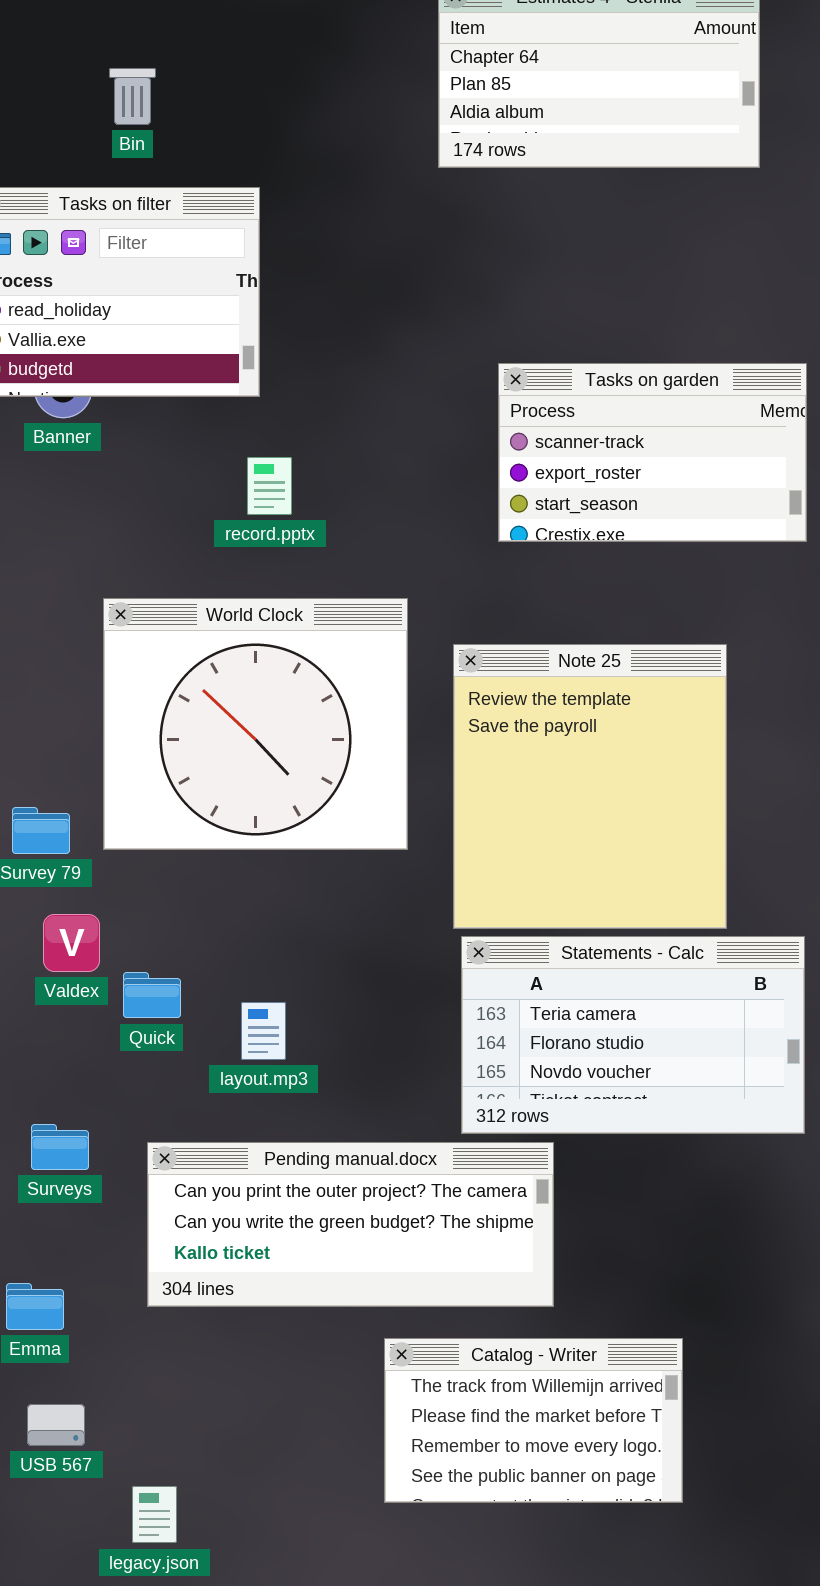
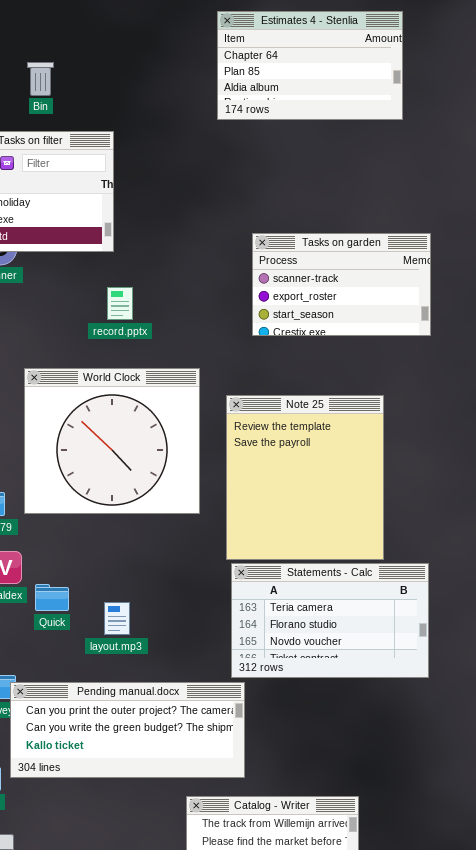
Pending manual.docx: [147,1142,554,1307] -> [10,682,245,778], moved

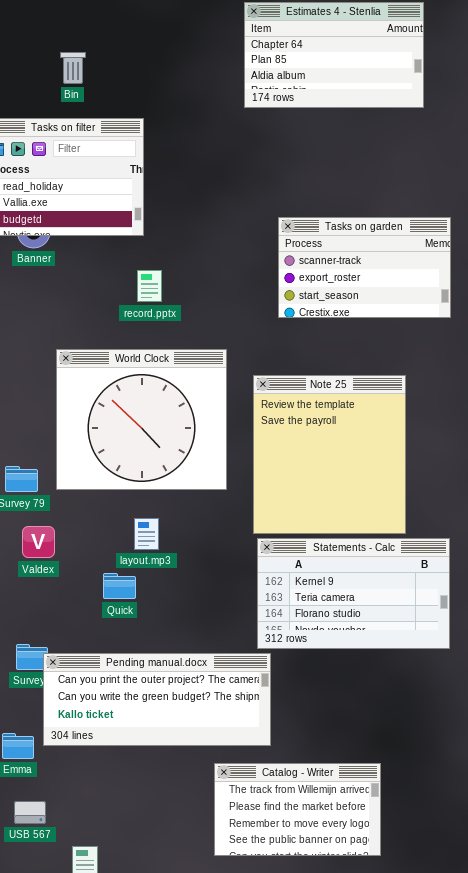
Statements - Calc: [231,563,429,678] -> [257,538,450,649], scrolled up 1 row
Quick: [35,584,69,611] -> [103,573,136,599], moved
layout.mp3: [104,602,130,635] -> [134,518,159,550], moved

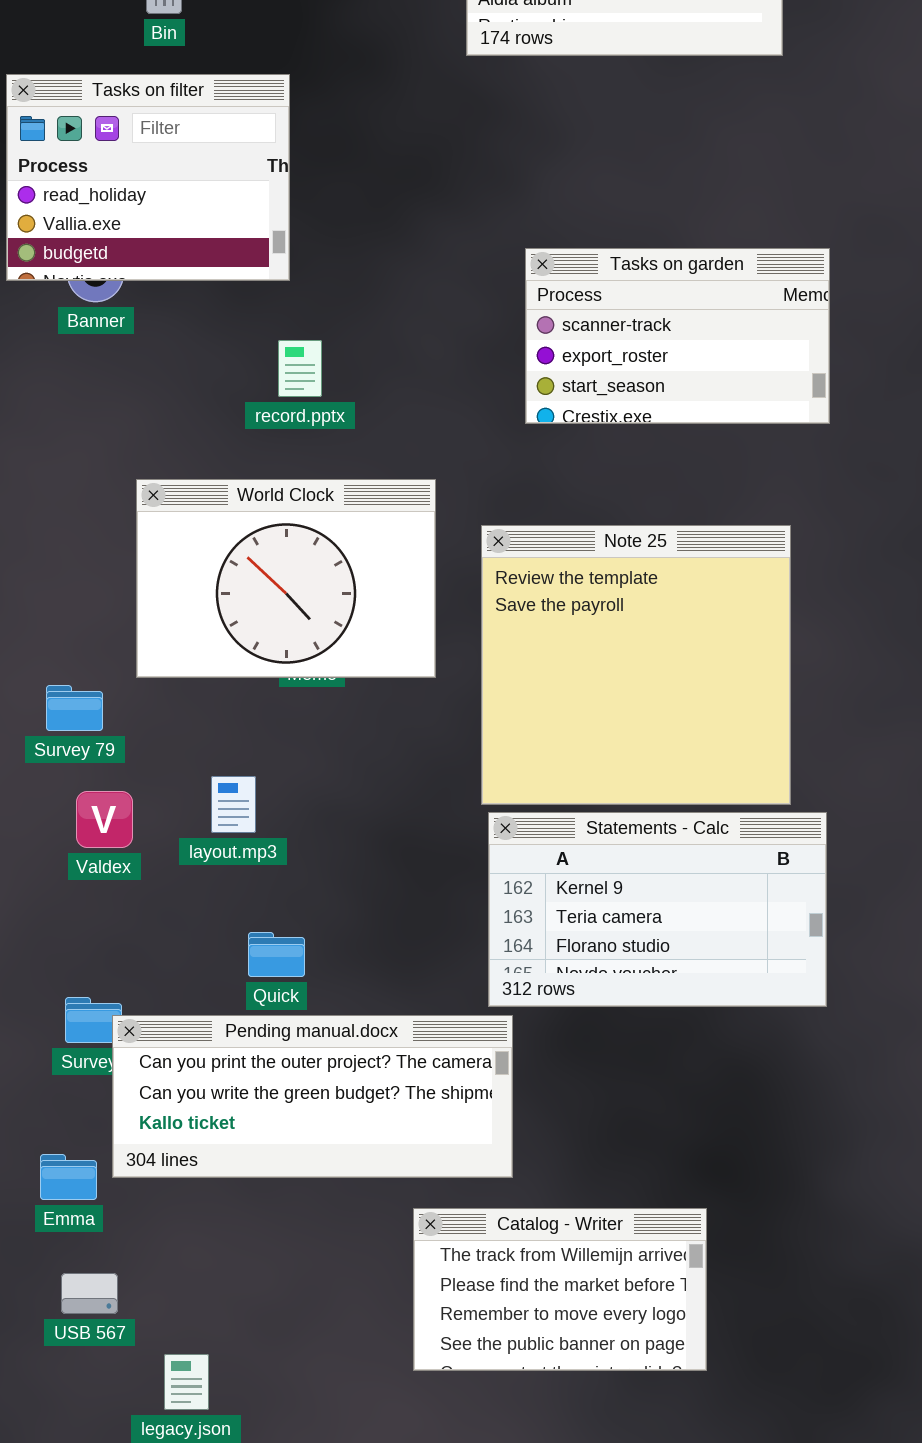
World Clock: [56,349,227,490] -> [136,479,436,678], resized
Note 25: [253,375,406,534] -> [481,525,791,805], resized
layout.mp3: [134,518,159,550] -> [211,776,256,833], moved
Quick: [103,573,136,599] -> [248,932,305,977], moved

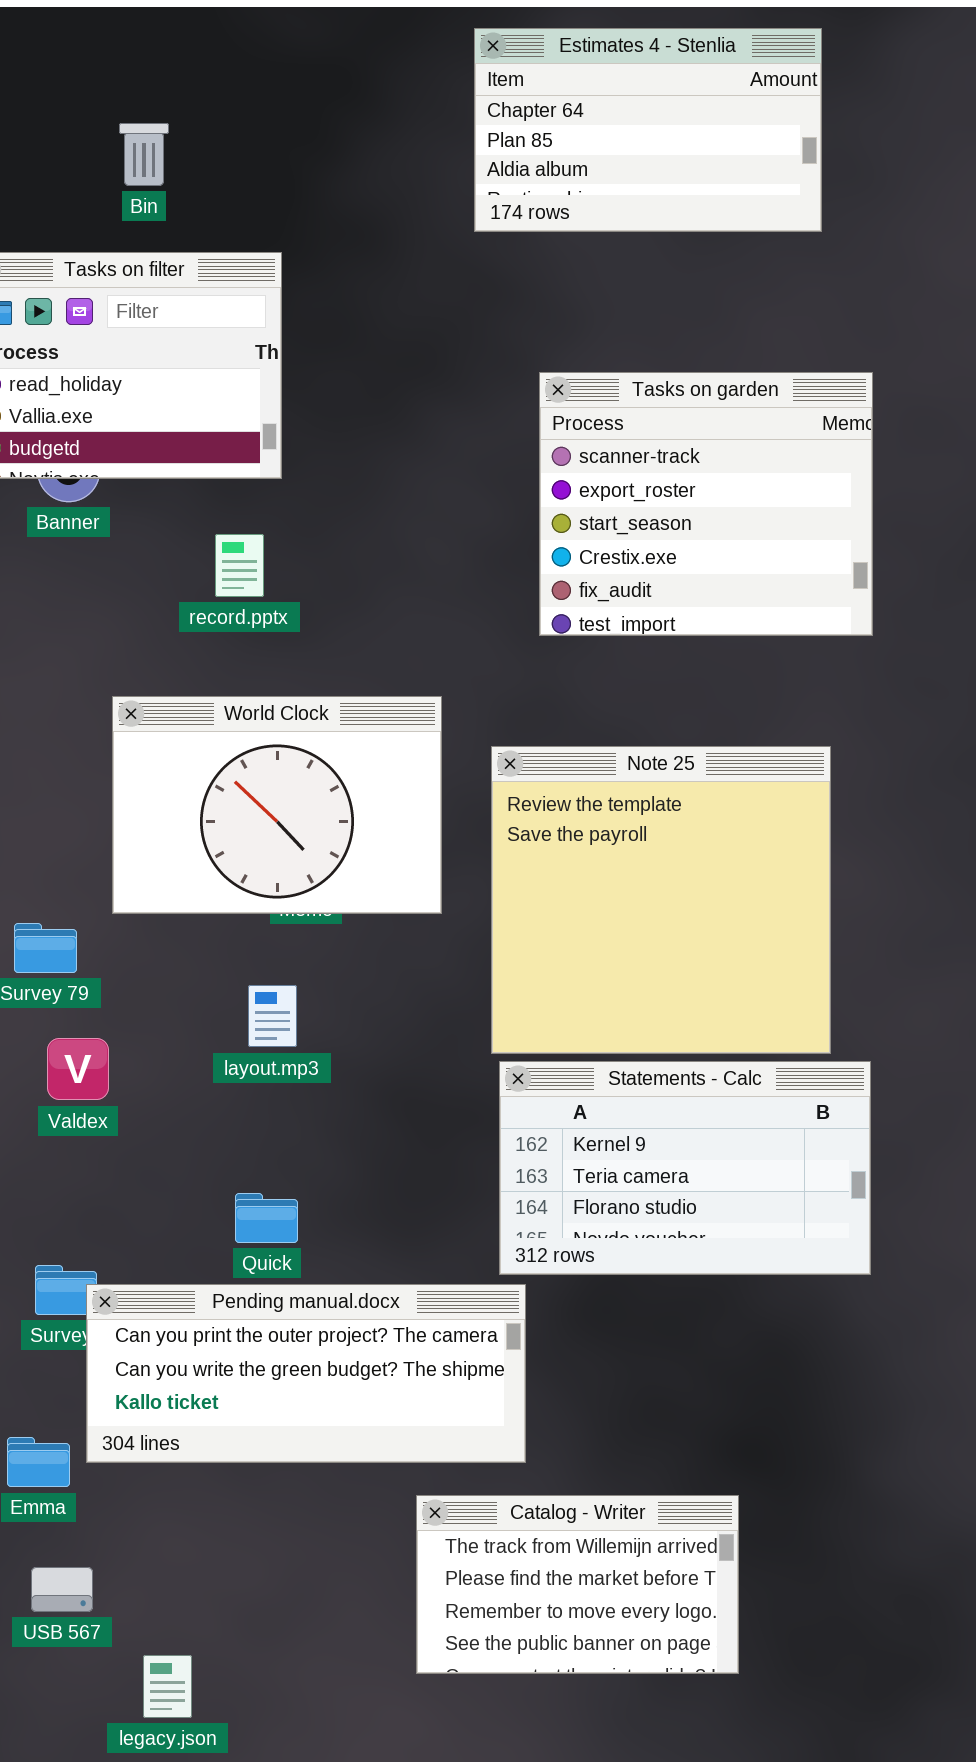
Tasks on garden: [525,248,830,424] -> [539,372,873,636], resized
record.pptx: [278,340,322,397] -> [215,534,264,597], moved
layout.mp3: [211,776,256,833] -> [248,985,297,1047], moved

